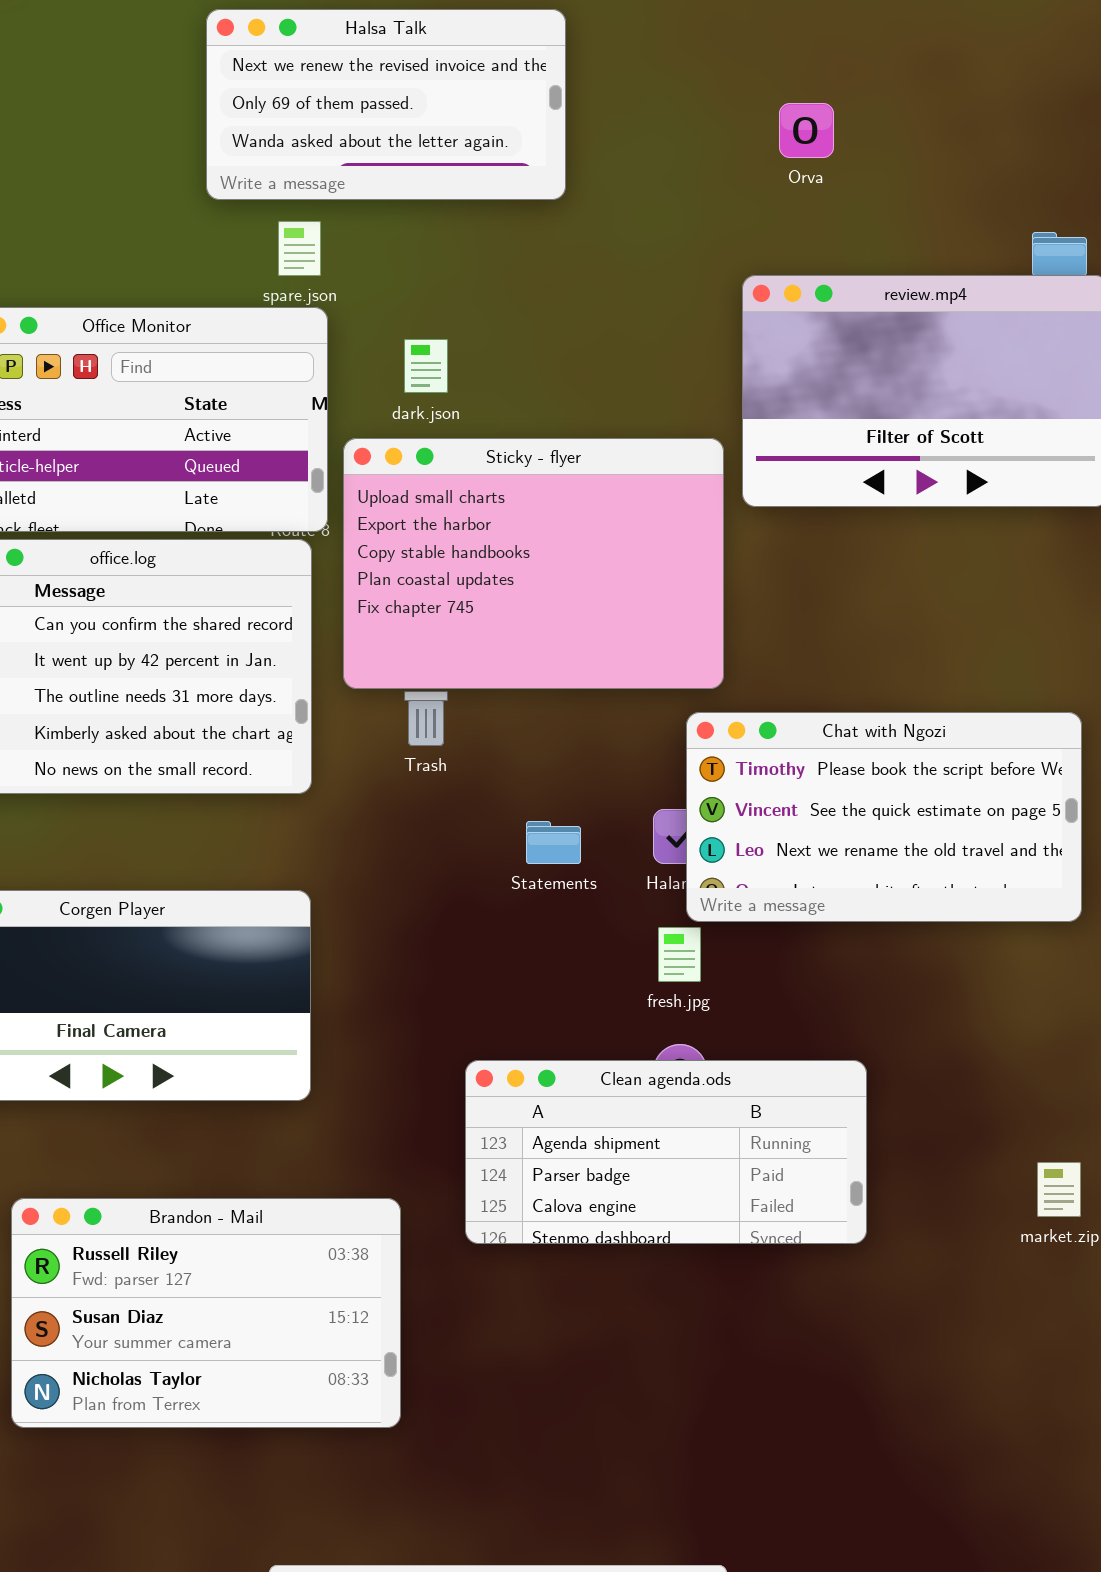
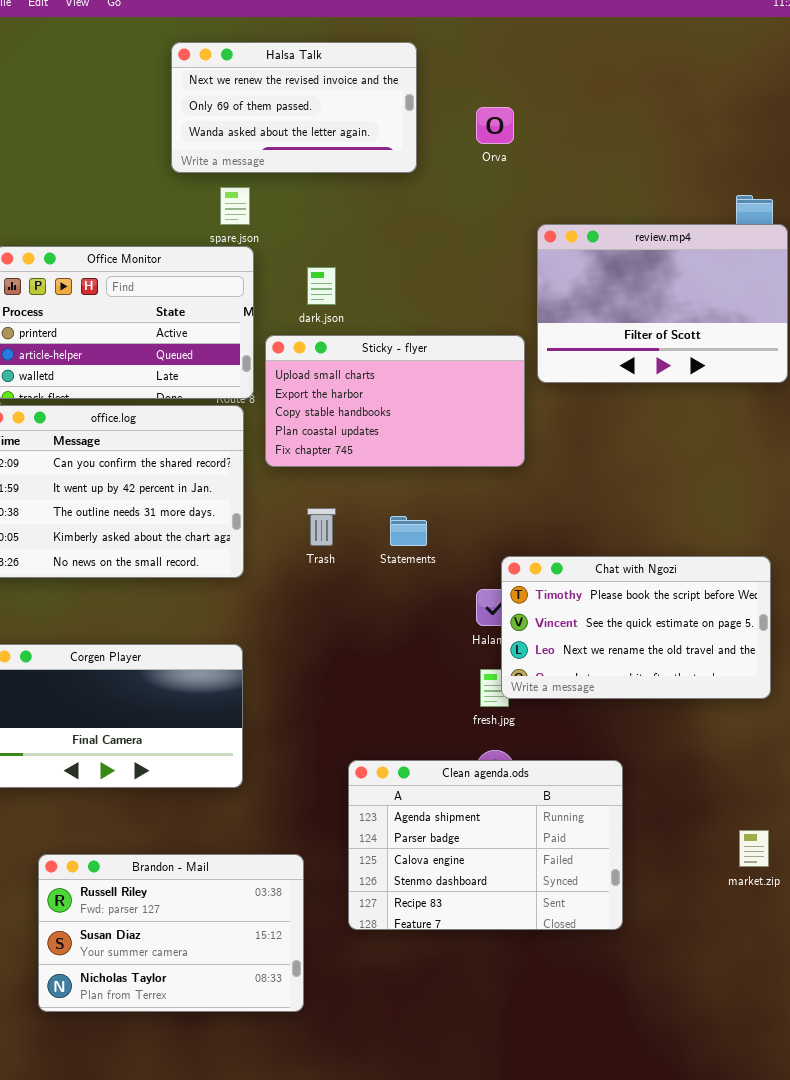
Orva: [779,103,834,158] -> [476,107,514,144], moved
Sticky - flyer: [343,438,724,689] -> [265,335,525,467], resized
Chat with Ngozi: [686,712,1082,922] -> [501,556,771,699], moved
Statements: [526,821,581,864] -> [390,516,427,546], moved
Clean agenda.ods: [465,1060,867,1244] -> [348,760,623,930], resized

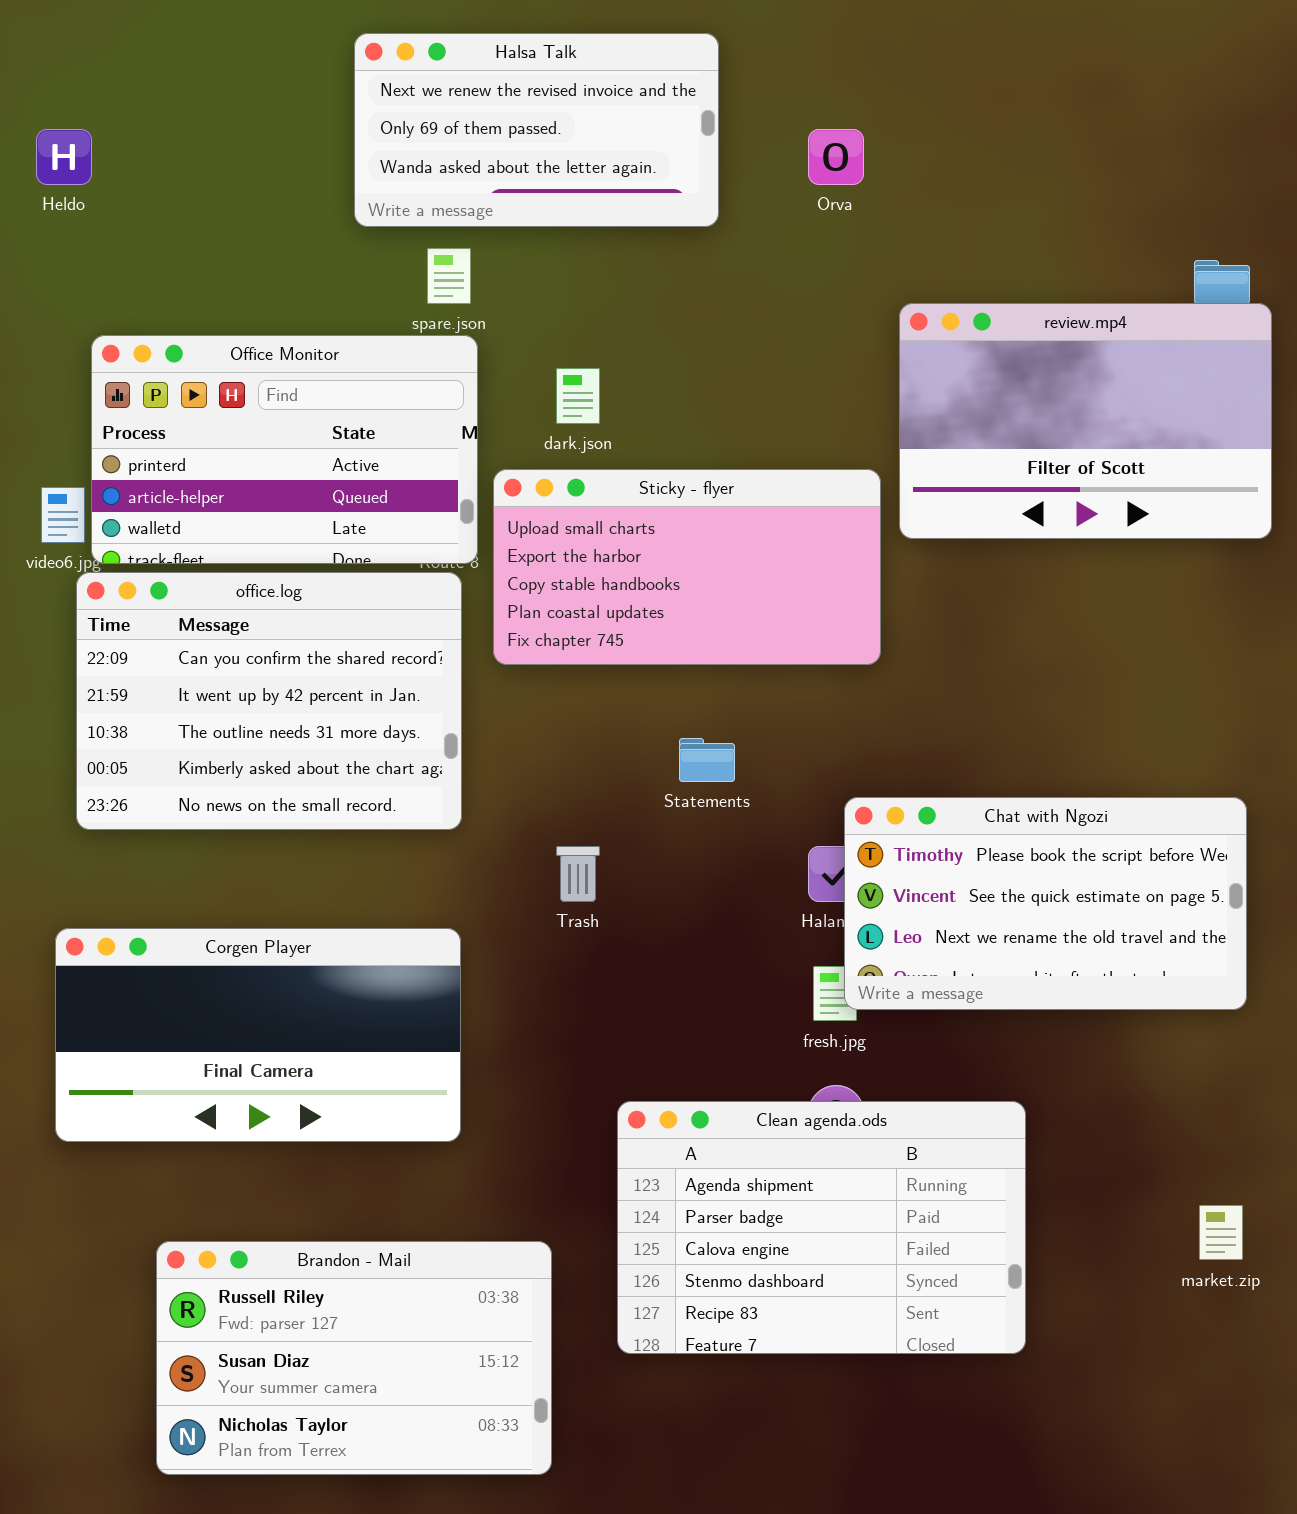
Trash: [307,508,336,546] -> [556,846,600,902], moved

